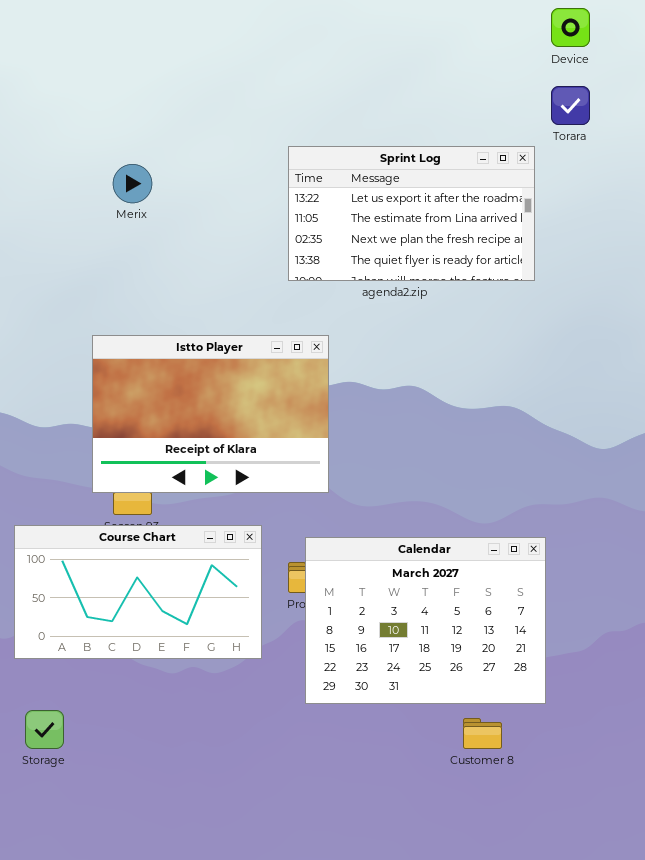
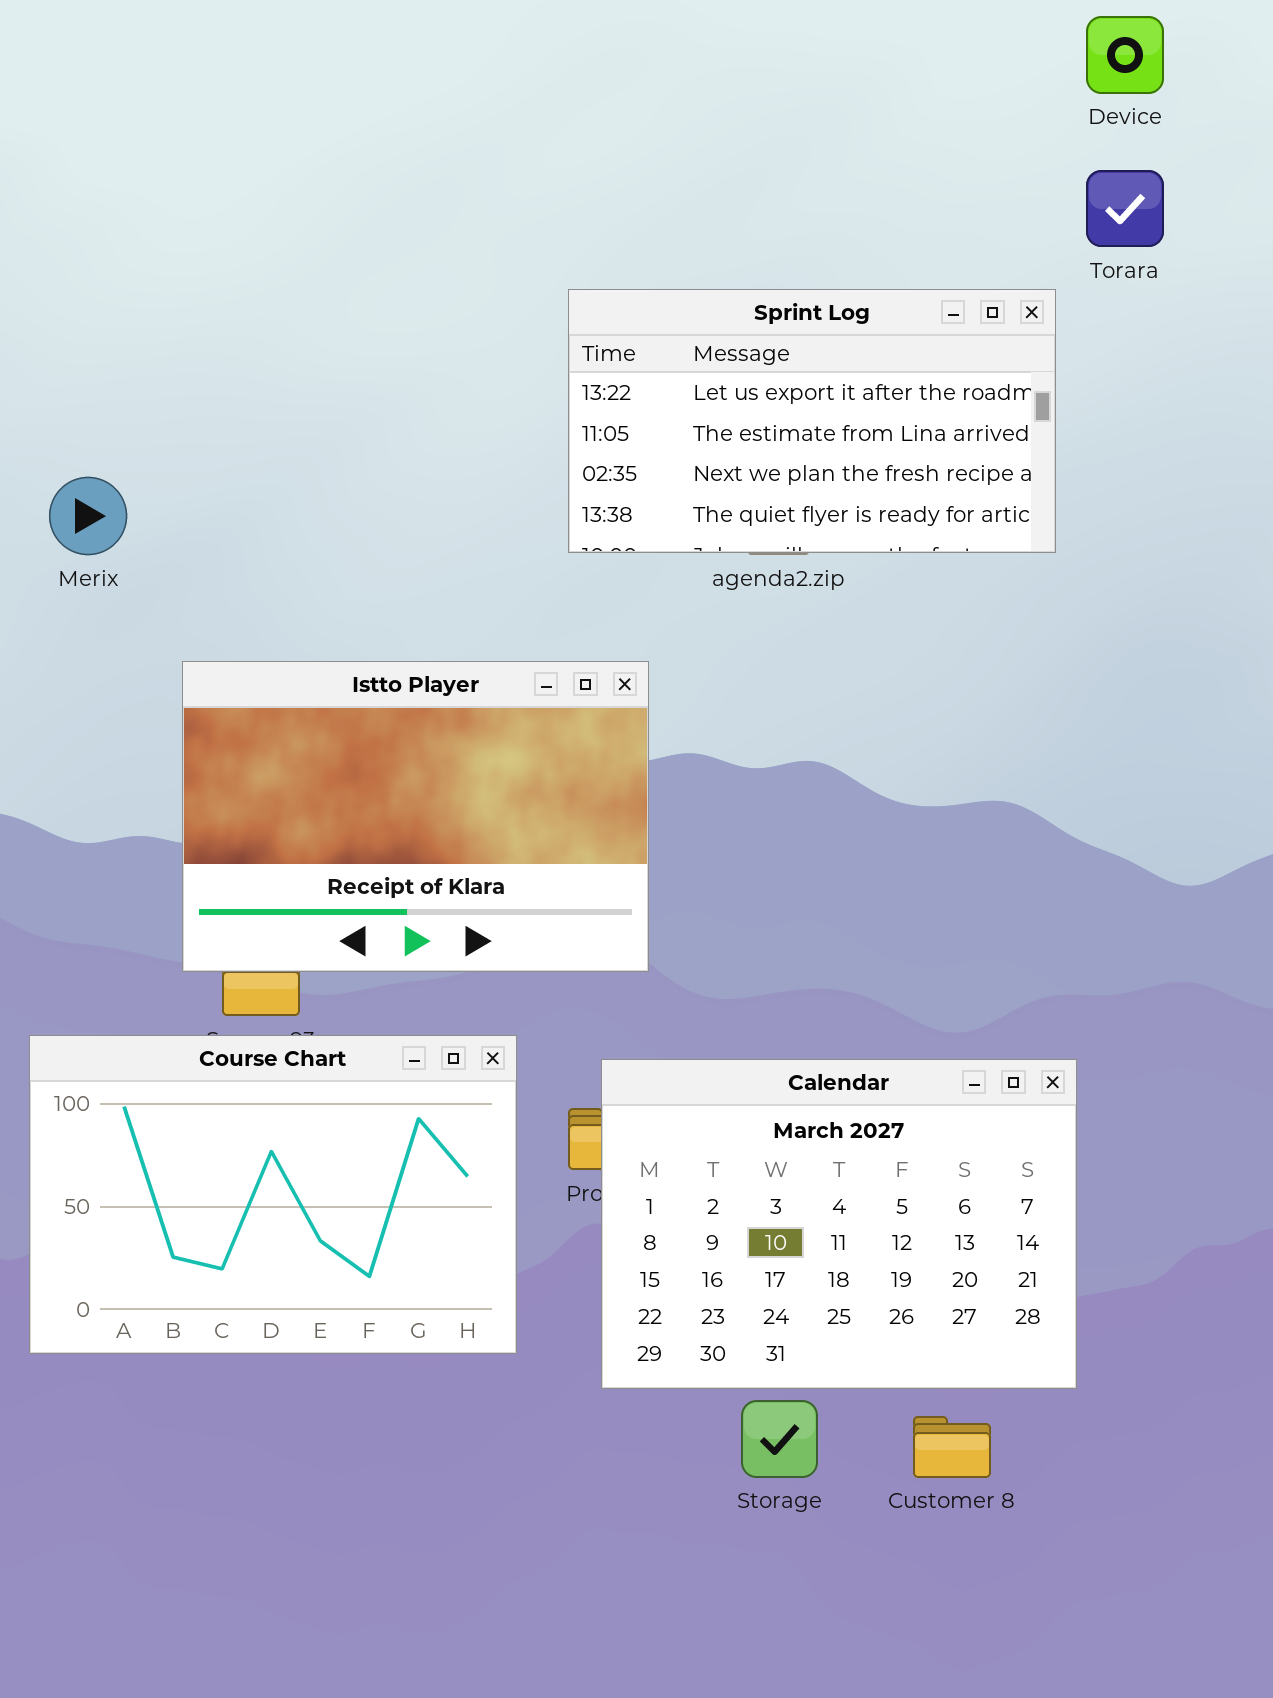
Merix: [113,164,152,203] -> [49,477,127,555], moved
Course Chart: [14,525,262,659] -> [29,1035,517,1354], resized
Storage: [25,710,64,749] -> [741,1400,818,1478], moved

